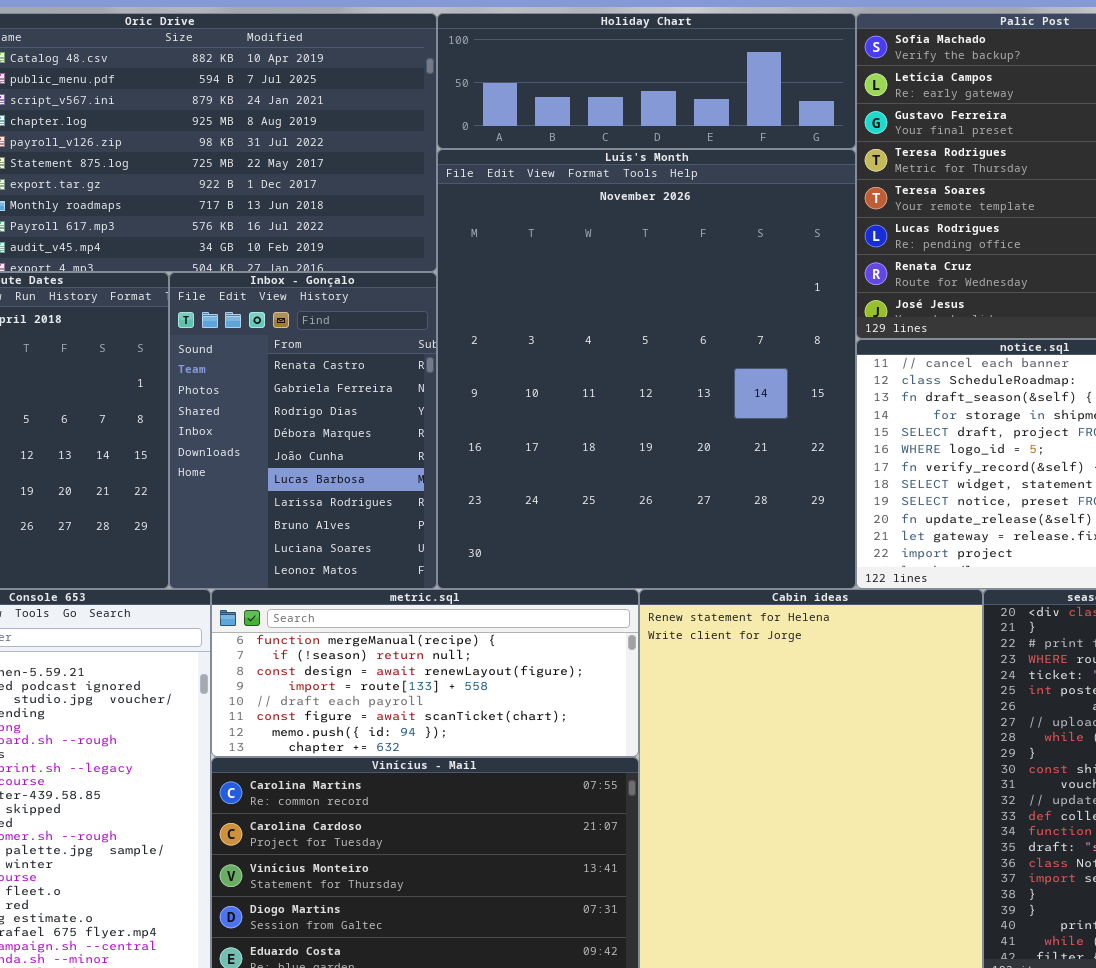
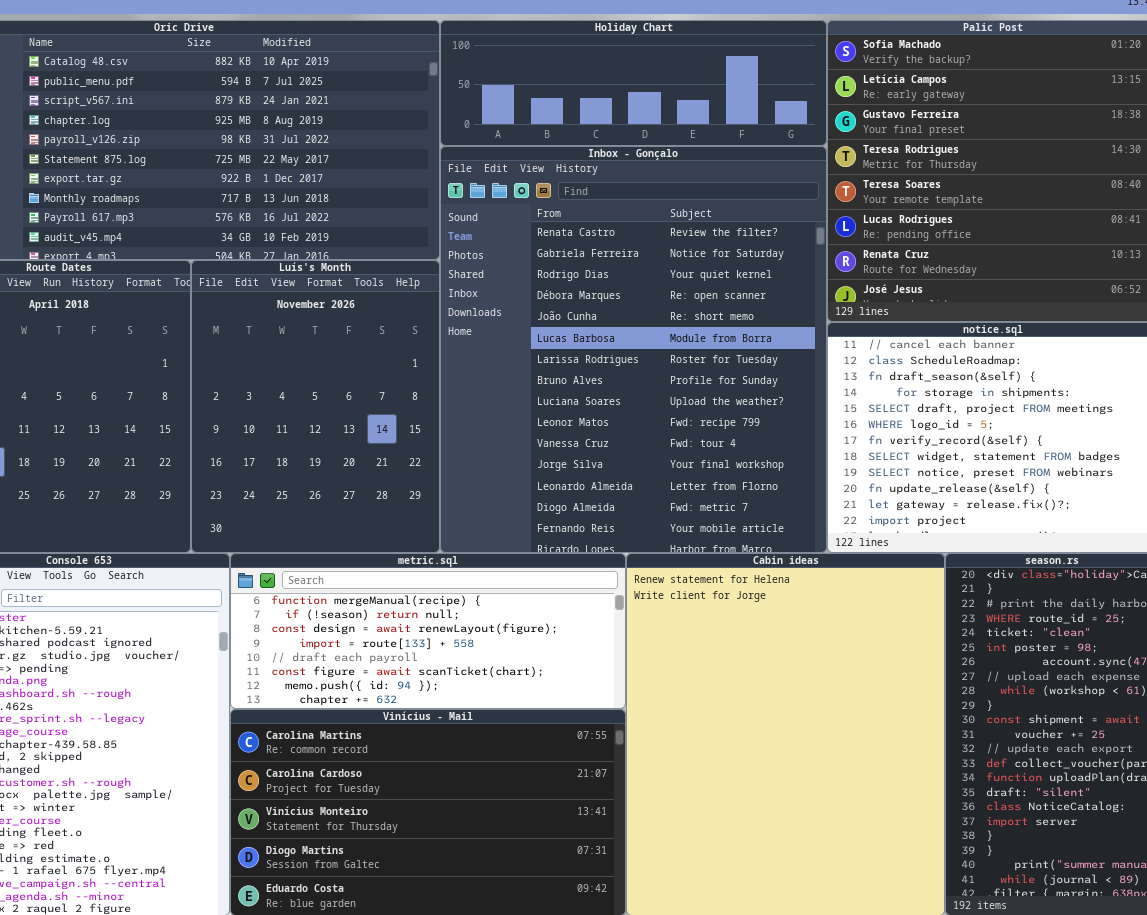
Luís's Month: [437,149,856,589] -> [191,260,440,553], moved, resized
Inbox - Gonçalo: [169,272,437,589] -> [440,146,827,553], moved, resized

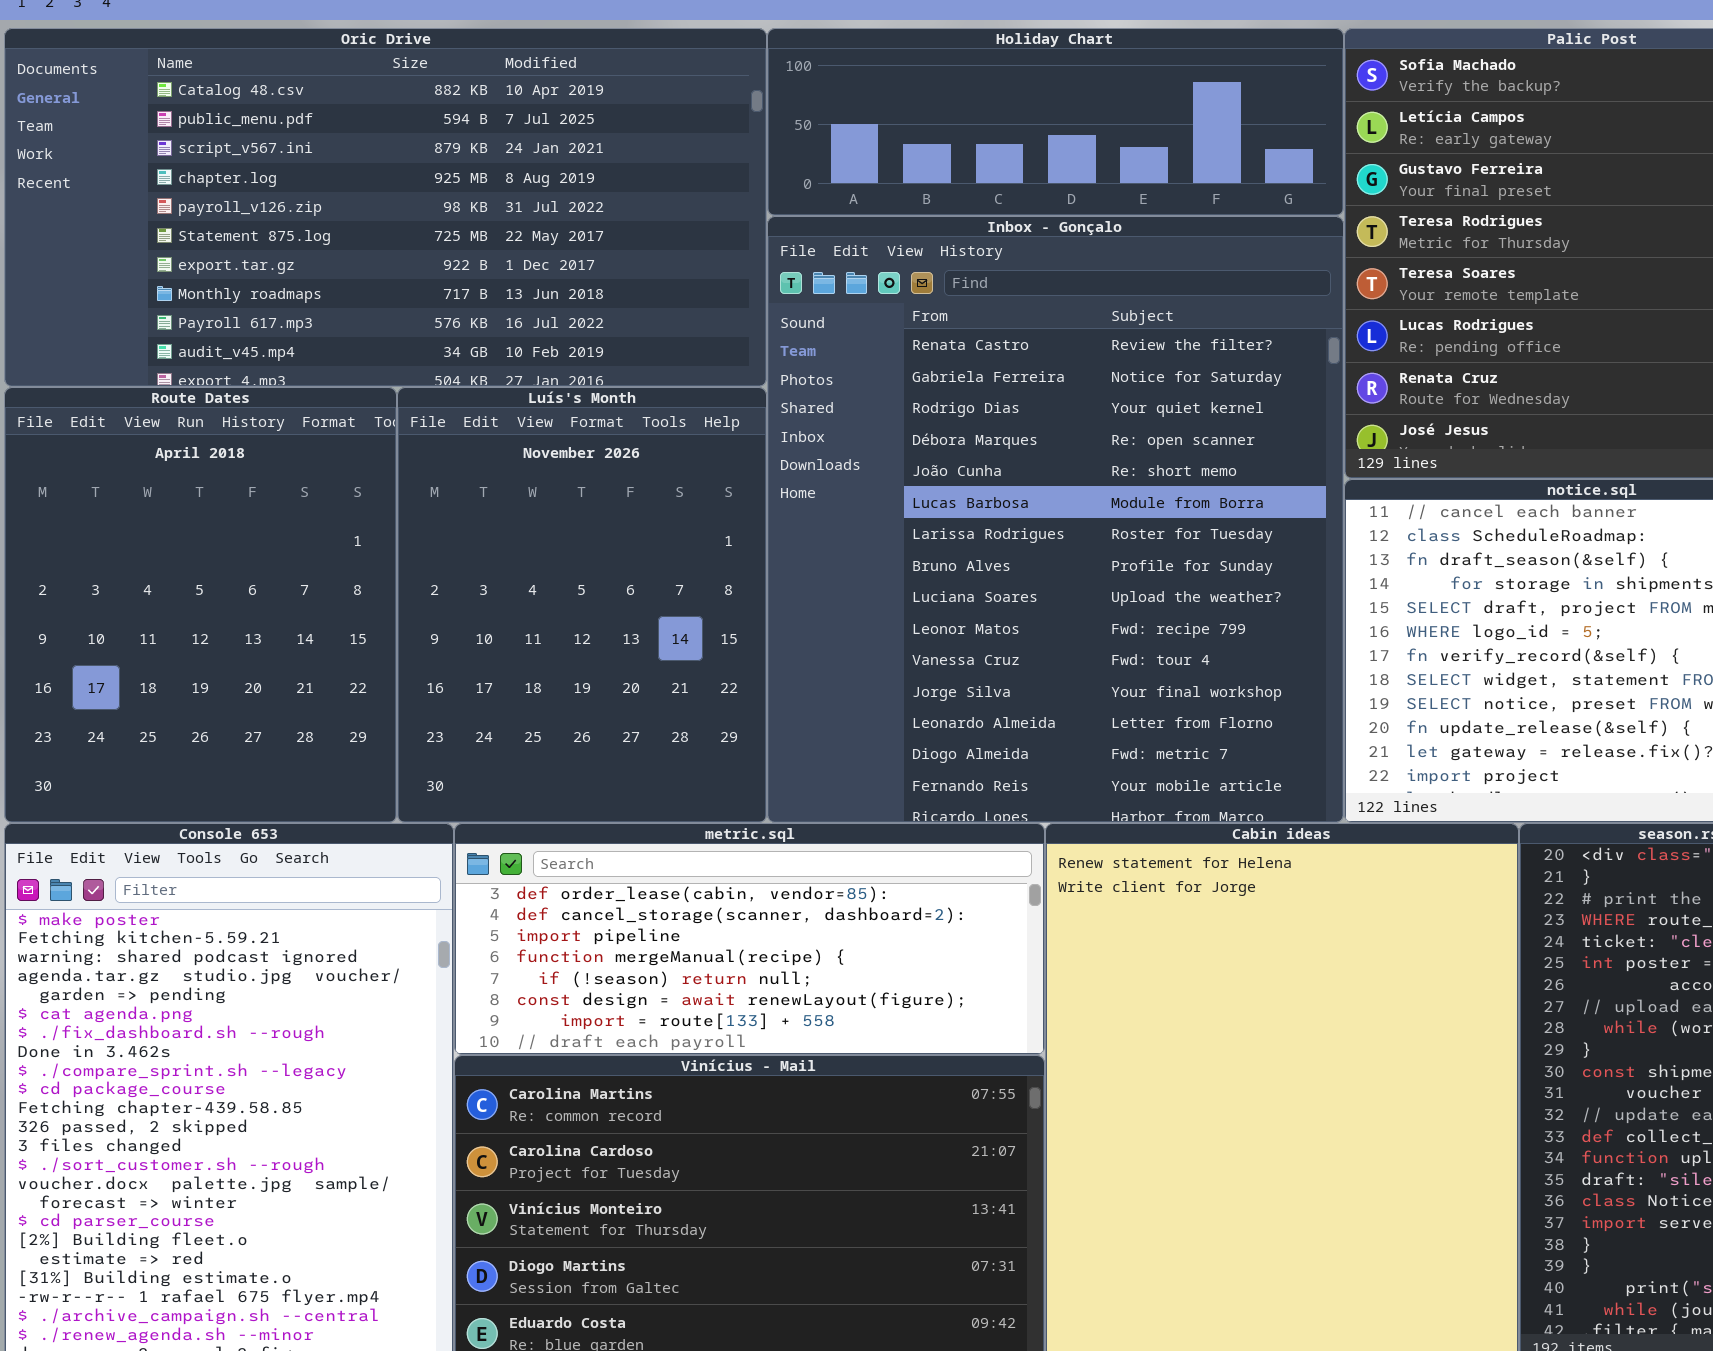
metric.sql: [230,553,626,709] -> [454,823,1045,1055], scrolled up 3 rows

